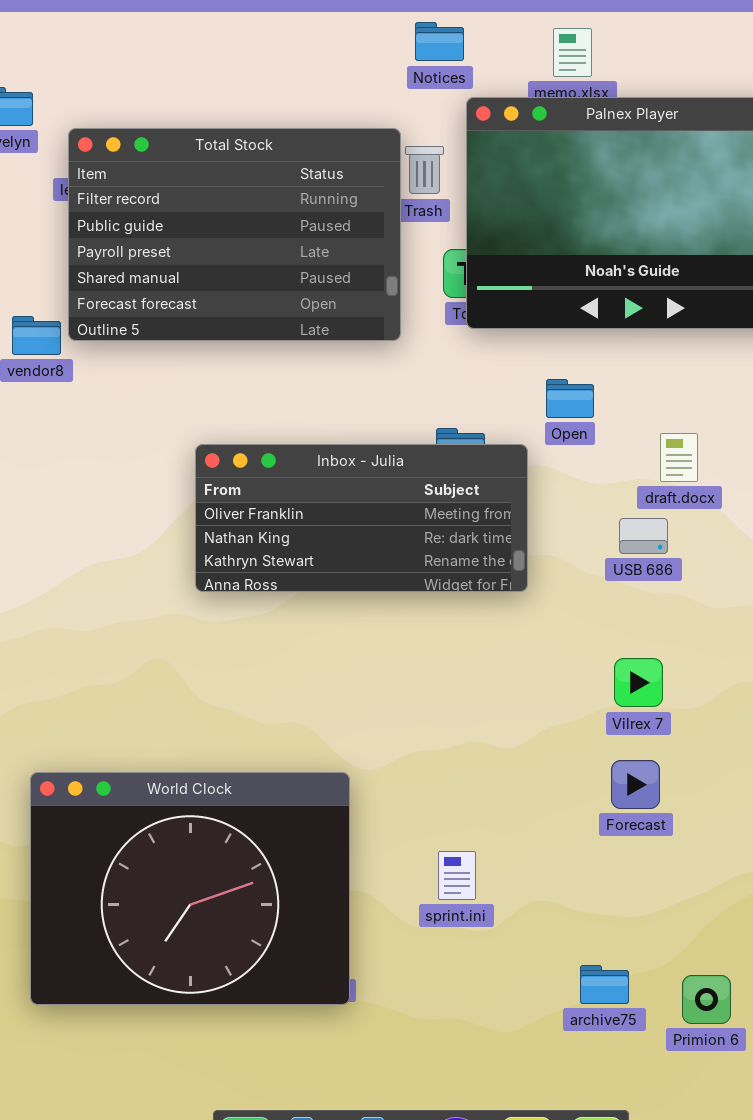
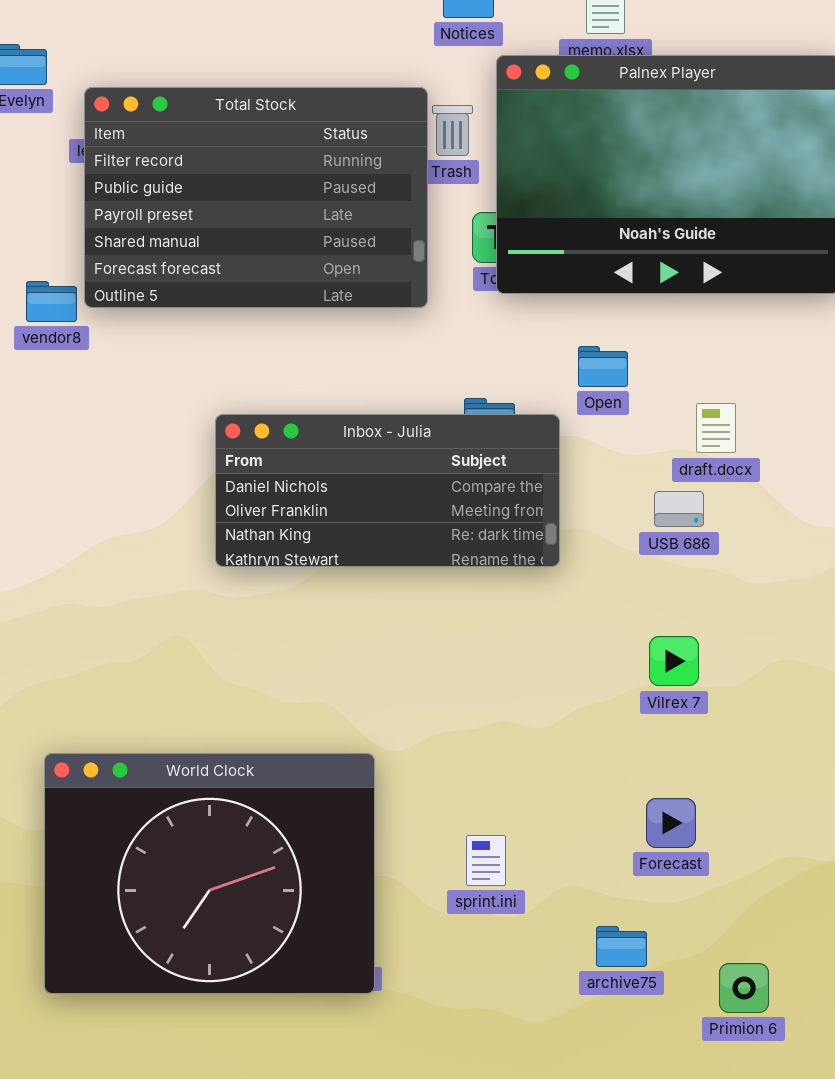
Inbox - Julia: [195,444,528,592] -> [215,414,560,567], scrolled up 1 row
Forecast: [611,760,660,809] -> [646,798,696,848], moved
archive75: [580,965,629,1004] -> [596,926,647,967], moved

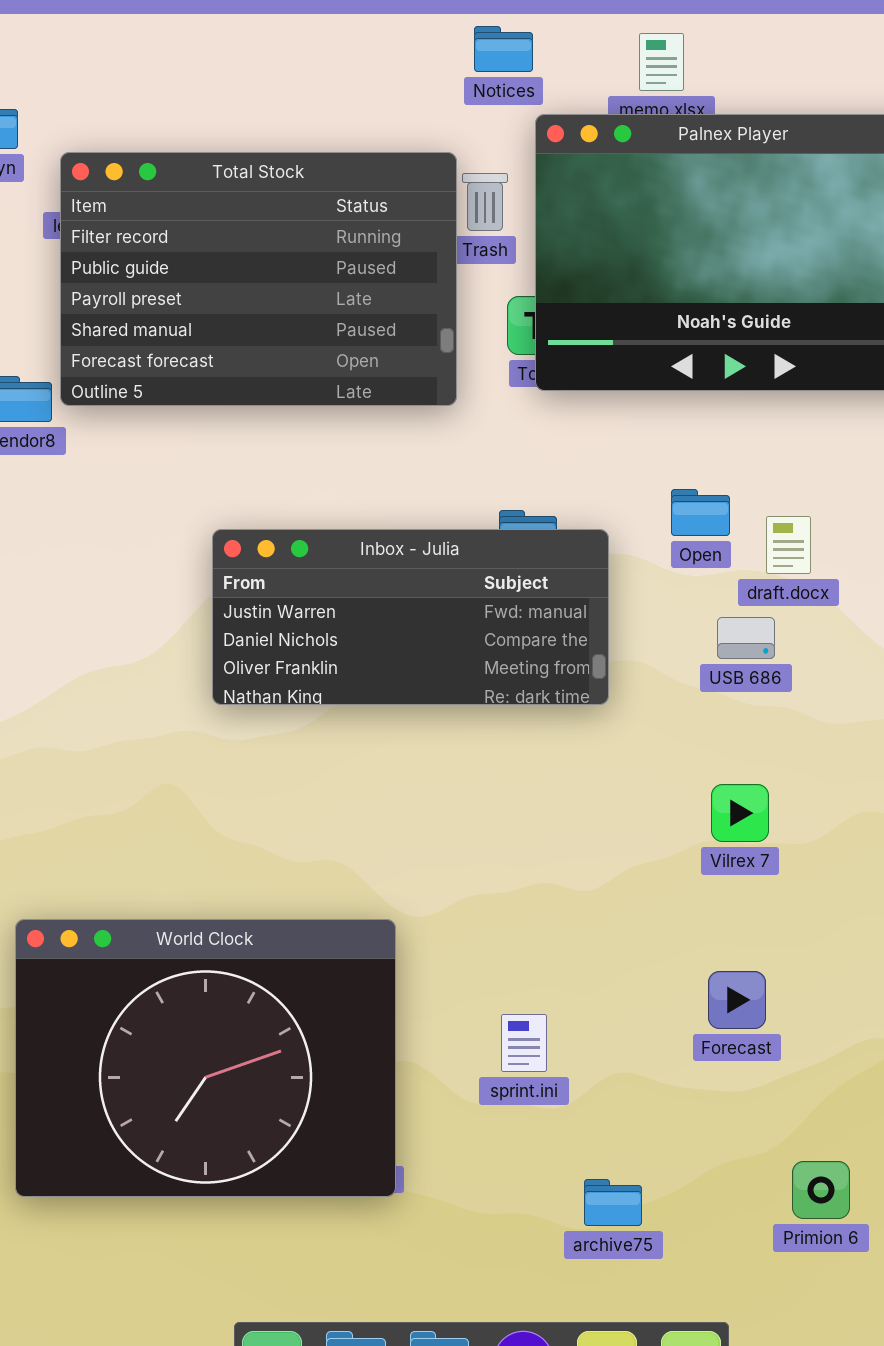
Open: [578,346,628,387] -> [671,489,730,536], moved
Inbox - Julia: [215,414,560,567] -> [212,529,609,705], scrolled up 1 row
archive75: [596,926,647,967] -> [584,1179,642,1226], moved

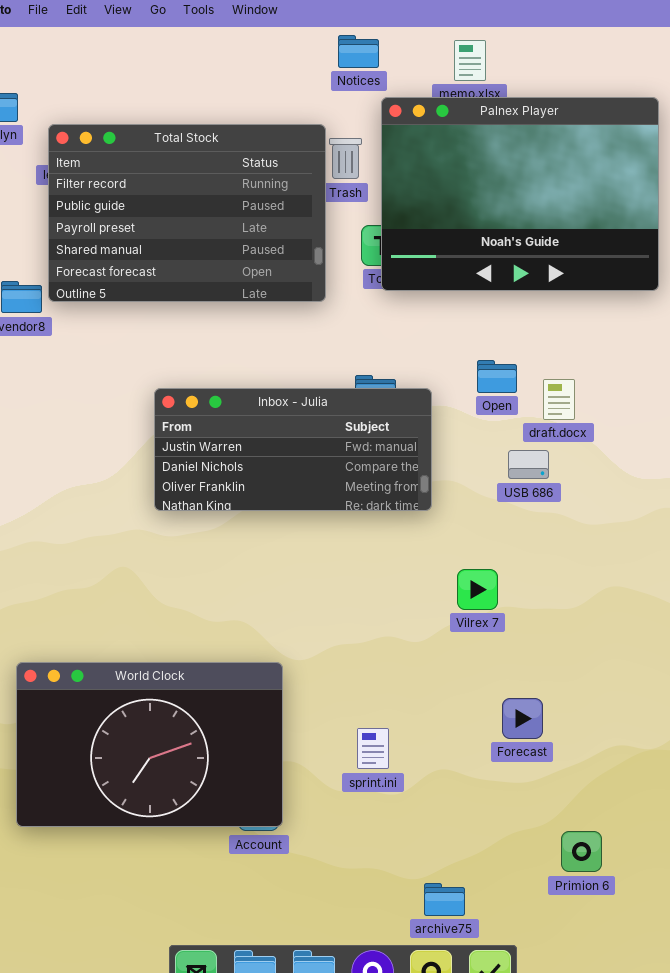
Vilrex 7: [711,784,769,842] -> [457,569,498,610], moved
World Clock: [15,919,396,1197] -> [16,662,283,827], resized
archive75: [584,1179,642,1226] -> [424,883,465,916], moved

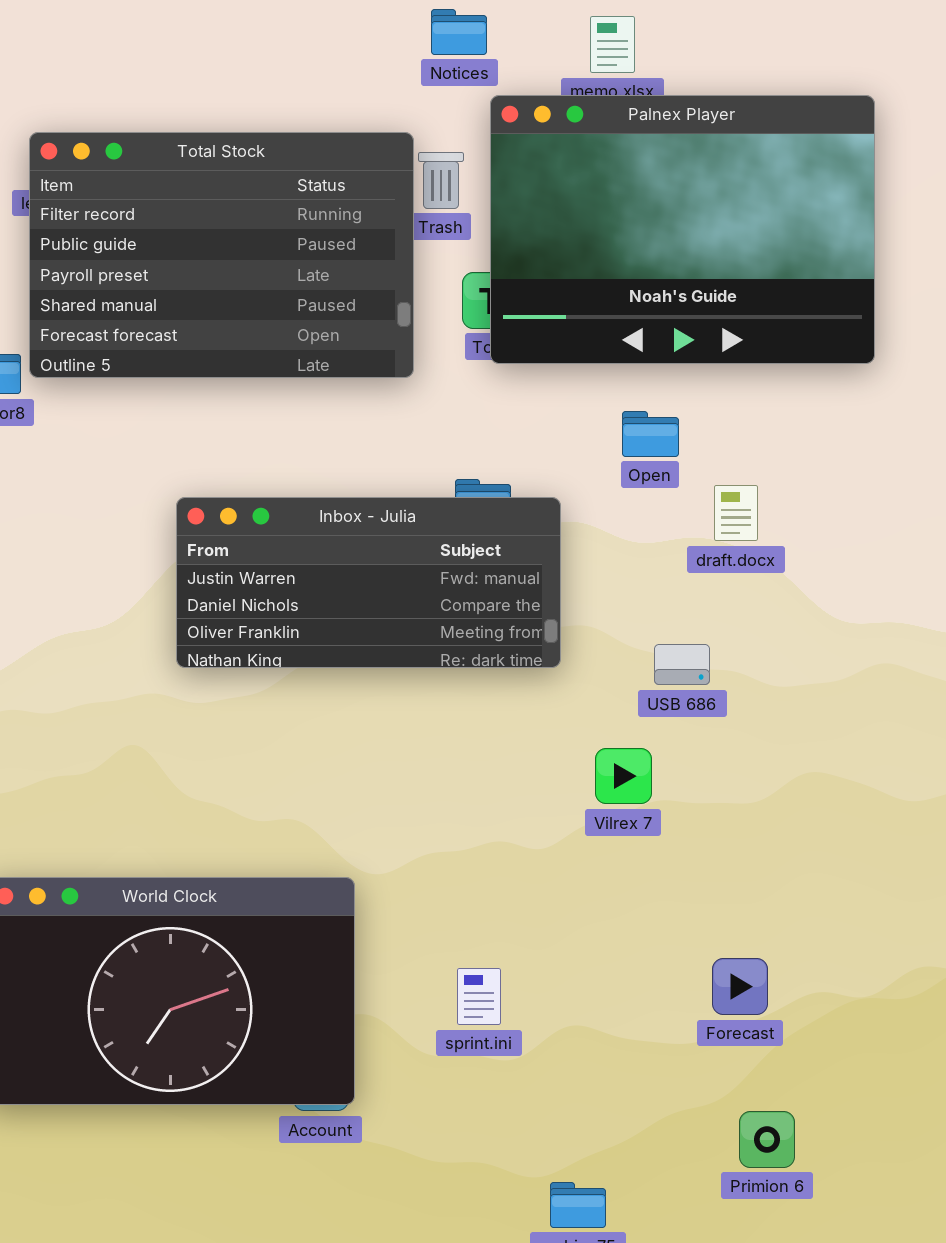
Open: [477,360,517,393] -> [622,411,679,457], moved
USB 686: [508,450,549,479] -> [654,644,710,685], moved
Forecast: [502,698,543,739] -> [712,958,768,1015], moved

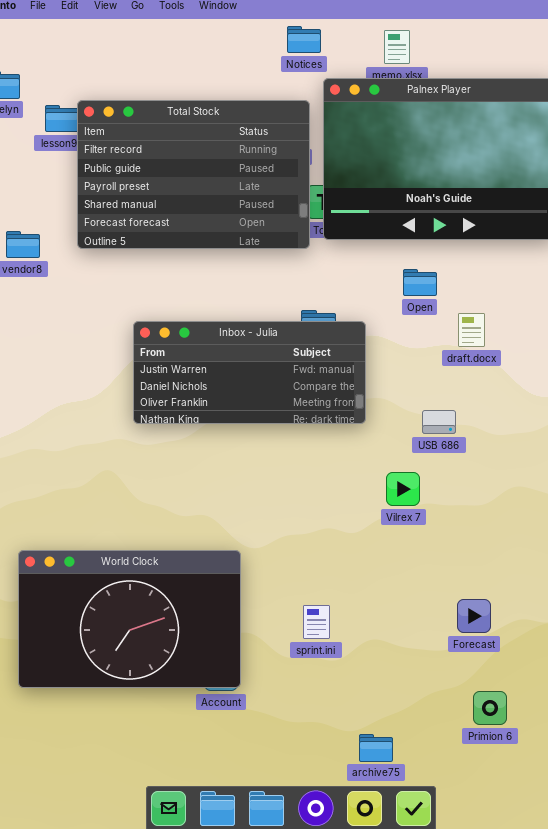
Total Stock: [29,132,414,378] -> [77,100,310,249], moved

